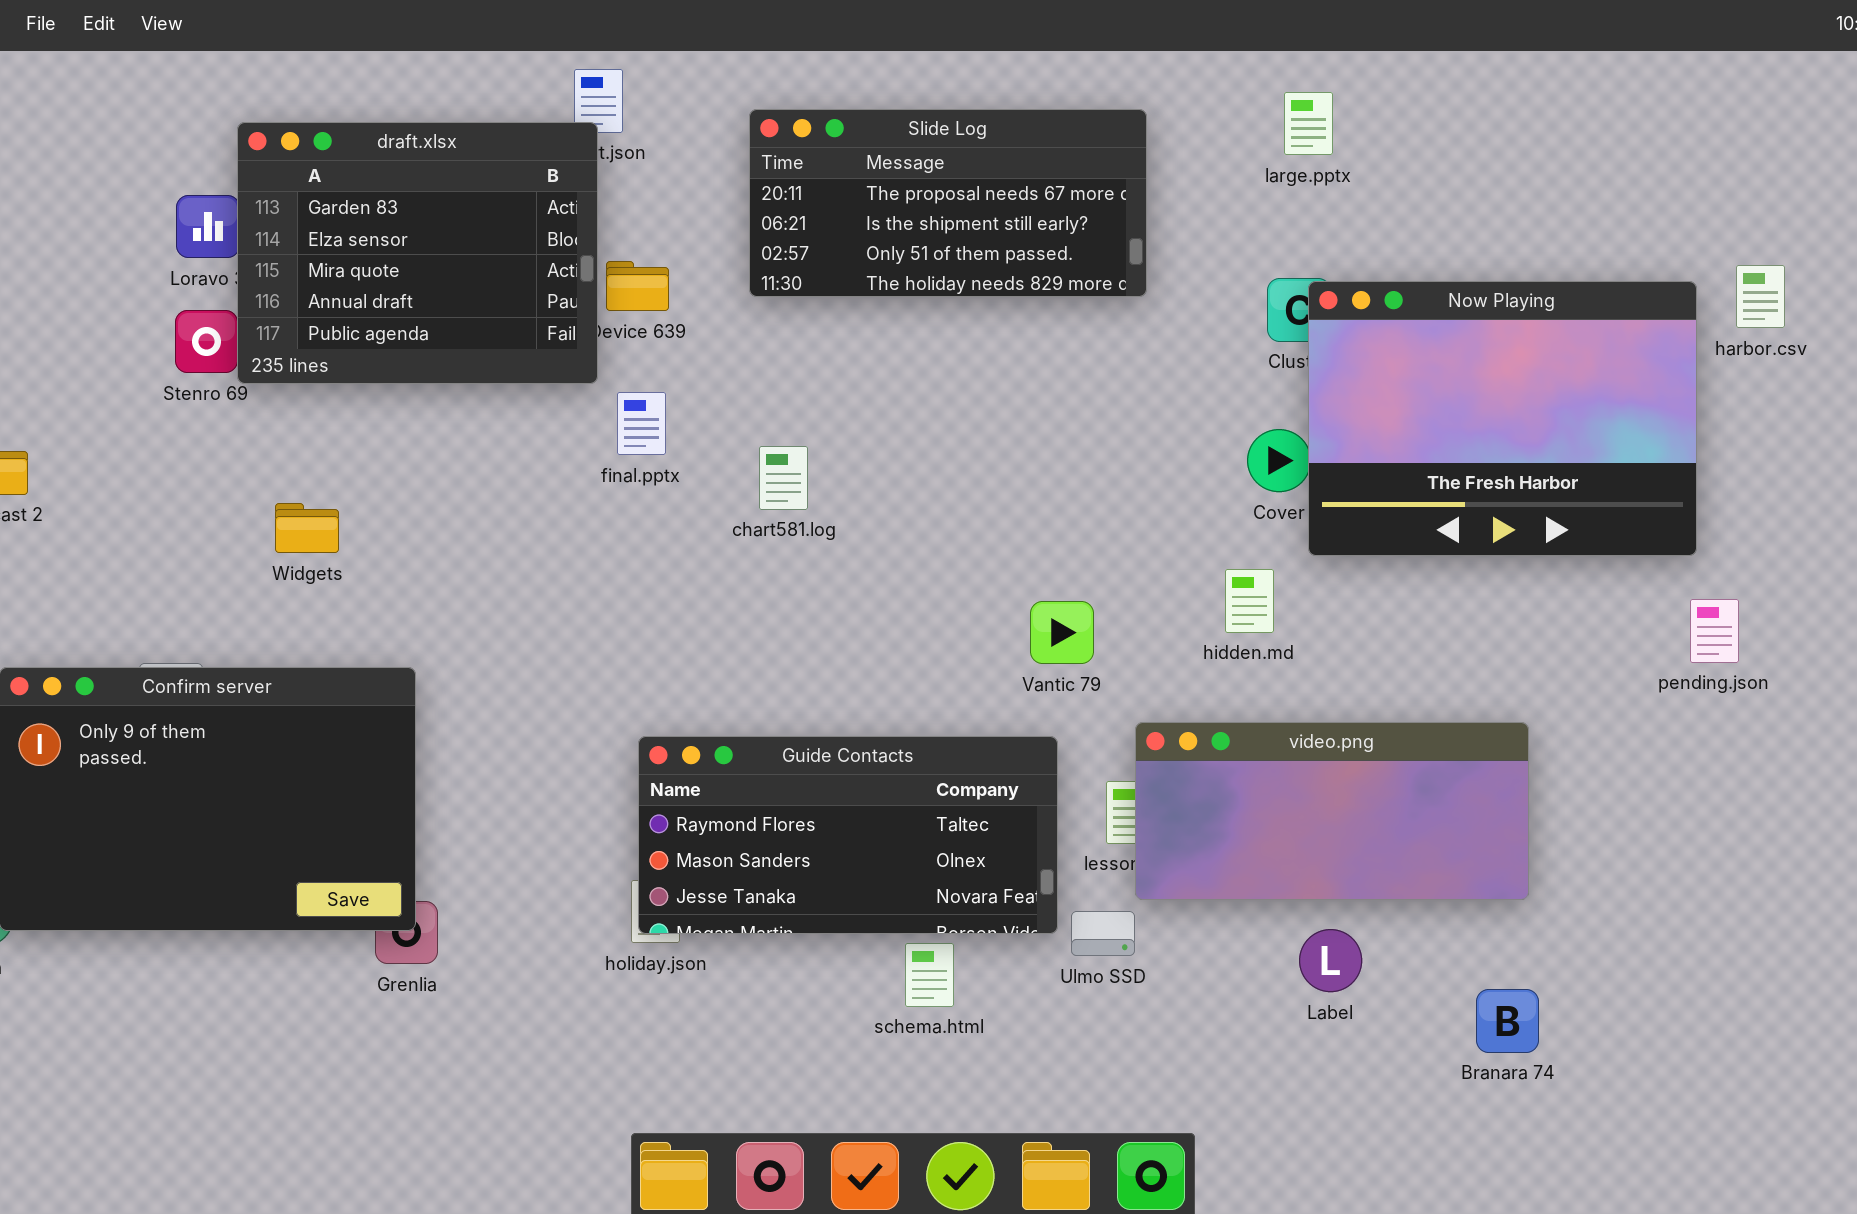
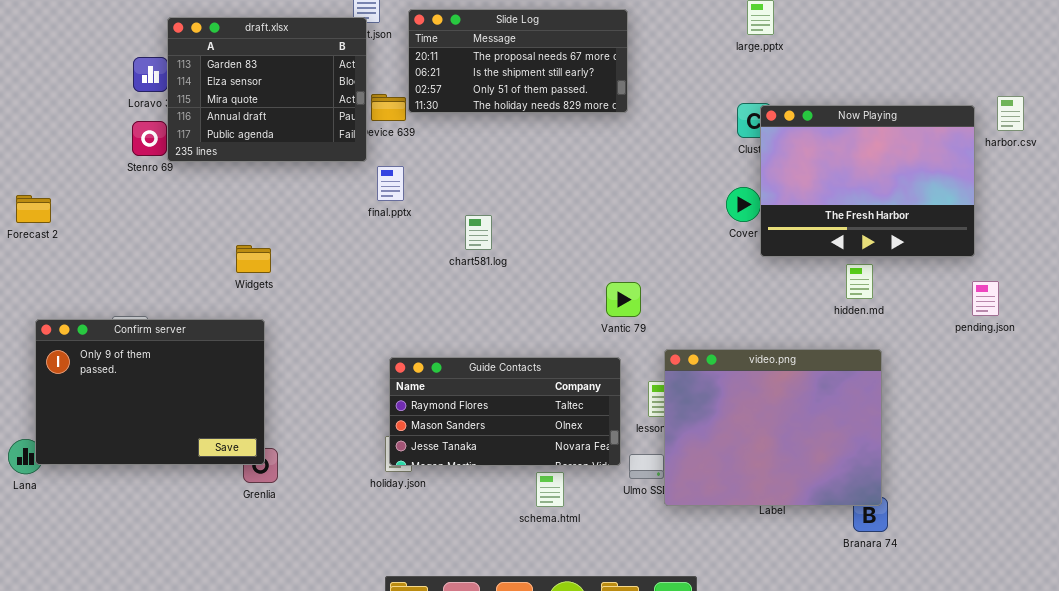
Slide Log: [749,109,1147,297] -> [408,9,628,113], moved
chart581.log: [759,446,808,510] -> [465,215,492,250], moved
Widgets: [275,503,339,553] -> [236,245,271,273], moved
hidden.md: [1225,569,1274,633] -> [846,264,873,299], moved
video.png: [1135,722,1529,900] -> [664,349,882,506], resized

